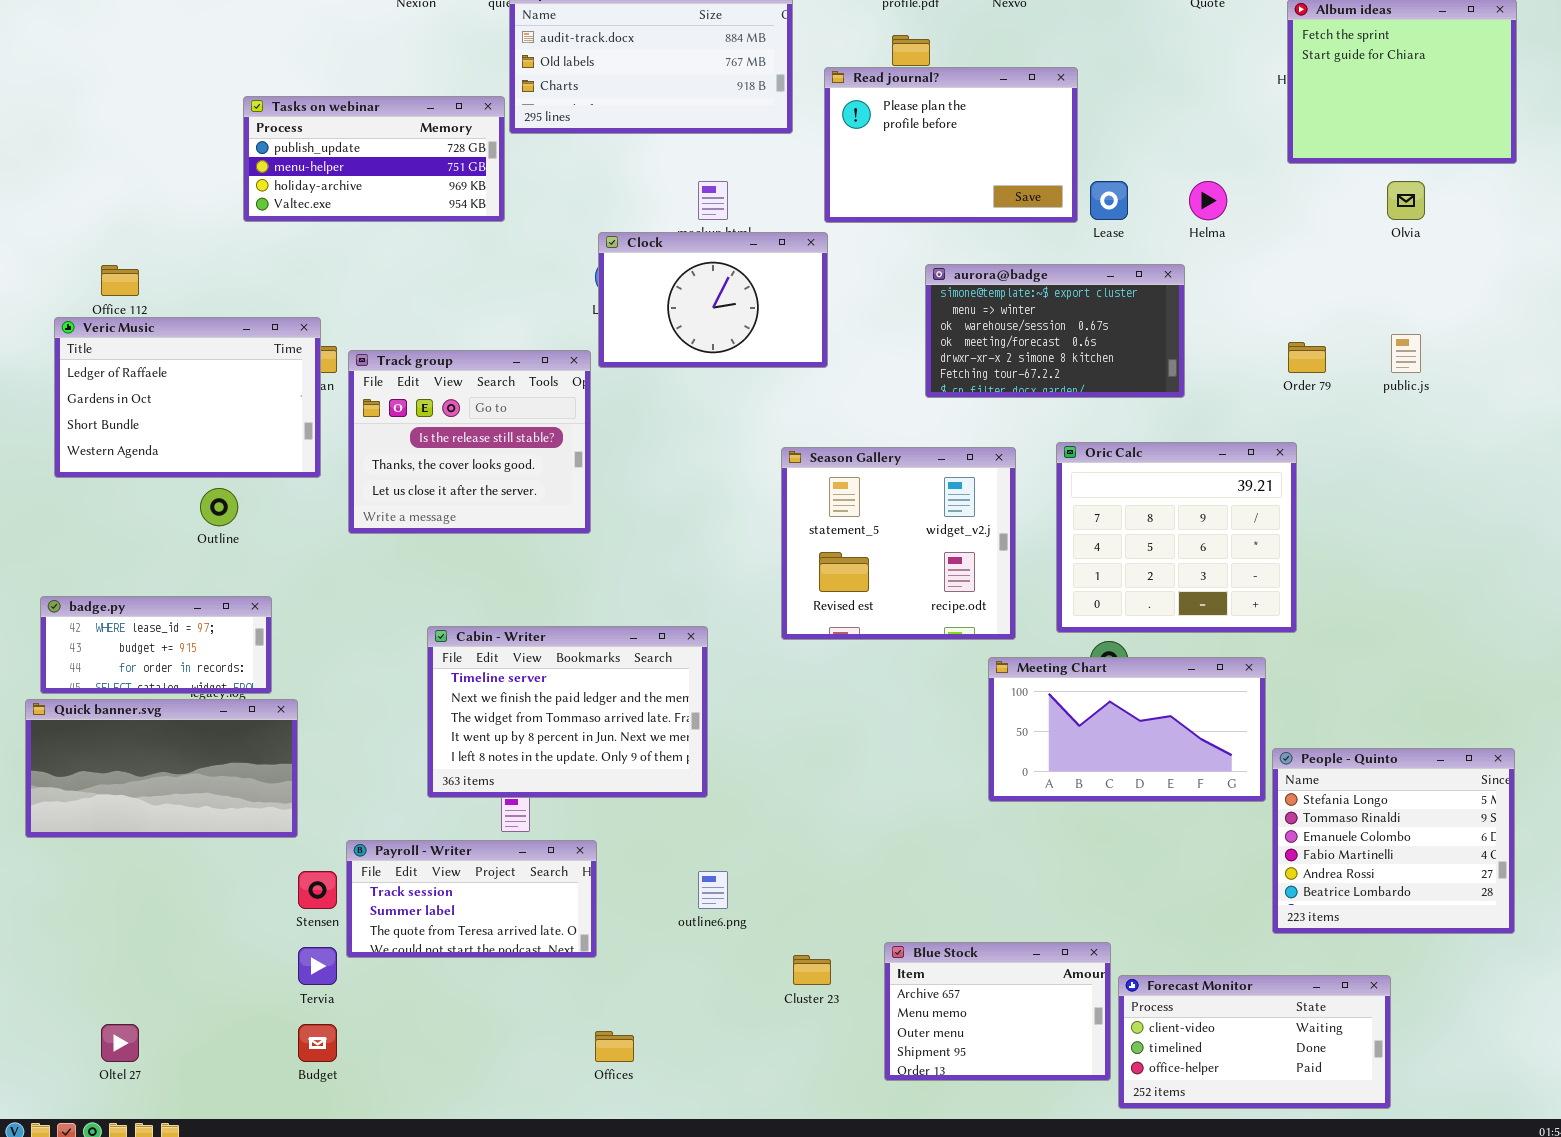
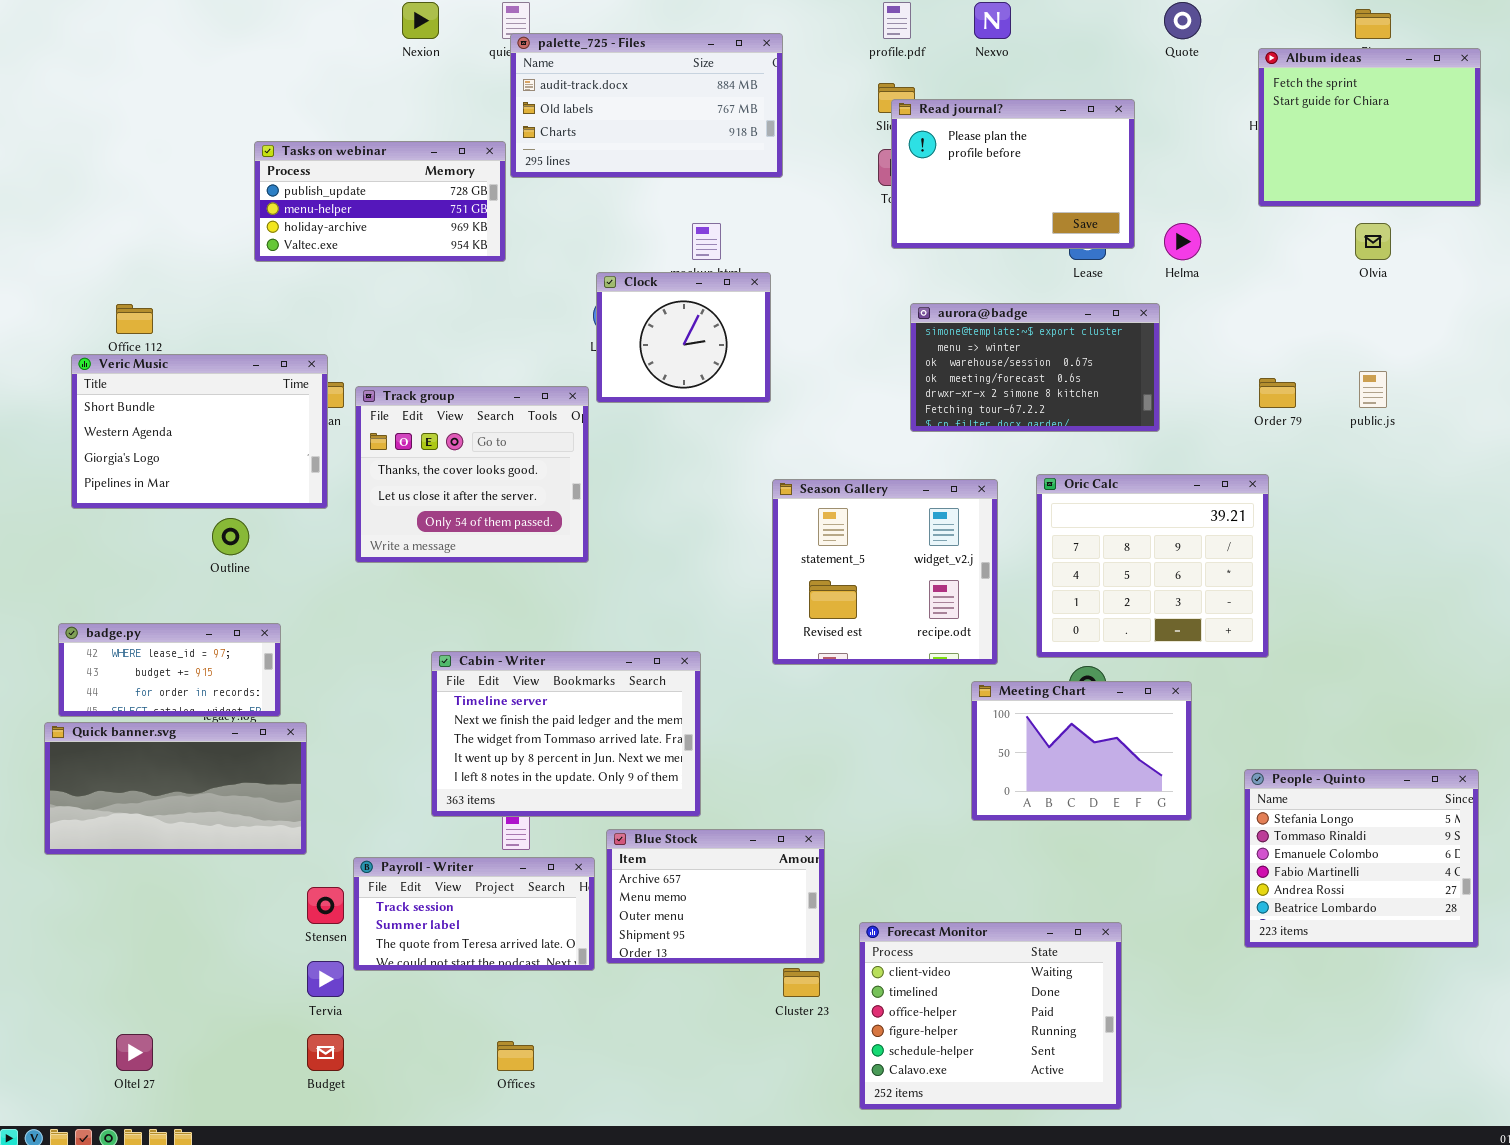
Read journal?: [824,67,1078,223] -> [891,99,1135,249], moved
Clock: [598,232,828,368] -> [596,272,771,403], resized
Veric Music: [54,317,321,478] -> [71,354,328,509], scrolled down 2 rows
Track group: [348,350,591,534] -> [355,386,589,563], scrolled down 1 row
Meeting Chart: [988,657,1266,802] -> [971,681,1192,821], resized
Blue Stock: [884,942,1111,1081] -> [606,829,825,964], moved
Forecast Monitor: [1118,975,1391,1109] -> [859,922,1122,1110], moved, resized
Offices: [595,1031,634,1062] -> [497,1041,534,1071], moved

